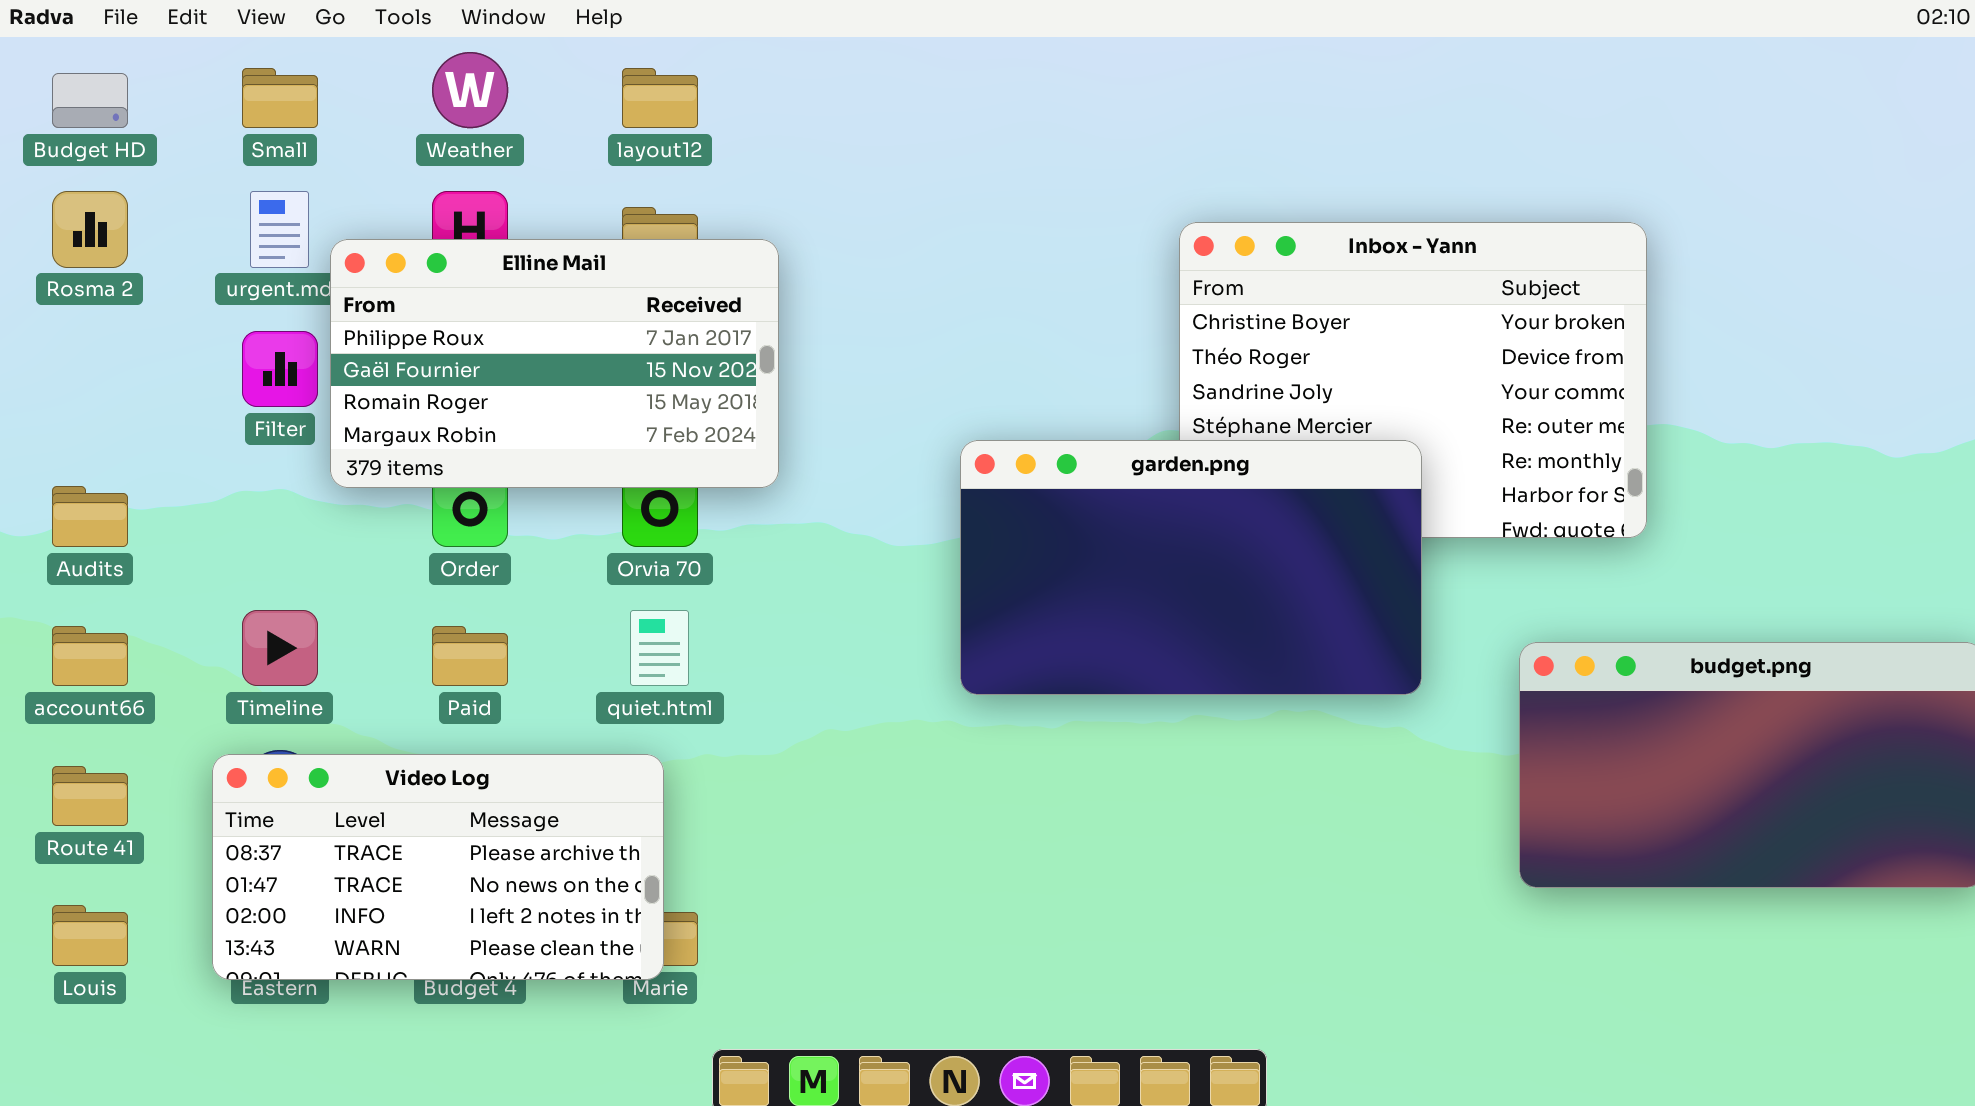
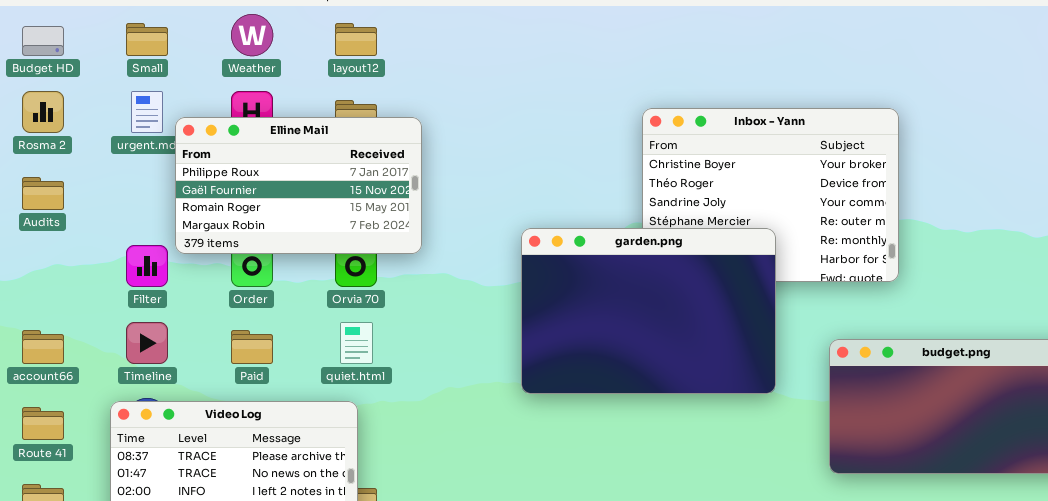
Filter: [242,331,318,407] -> [126,245,168,287], moved
garden.png: [960,440,1422,695] -> [521,228,776,394], resized
Audits: [52,486,128,547] -> [22,177,64,210], moved

